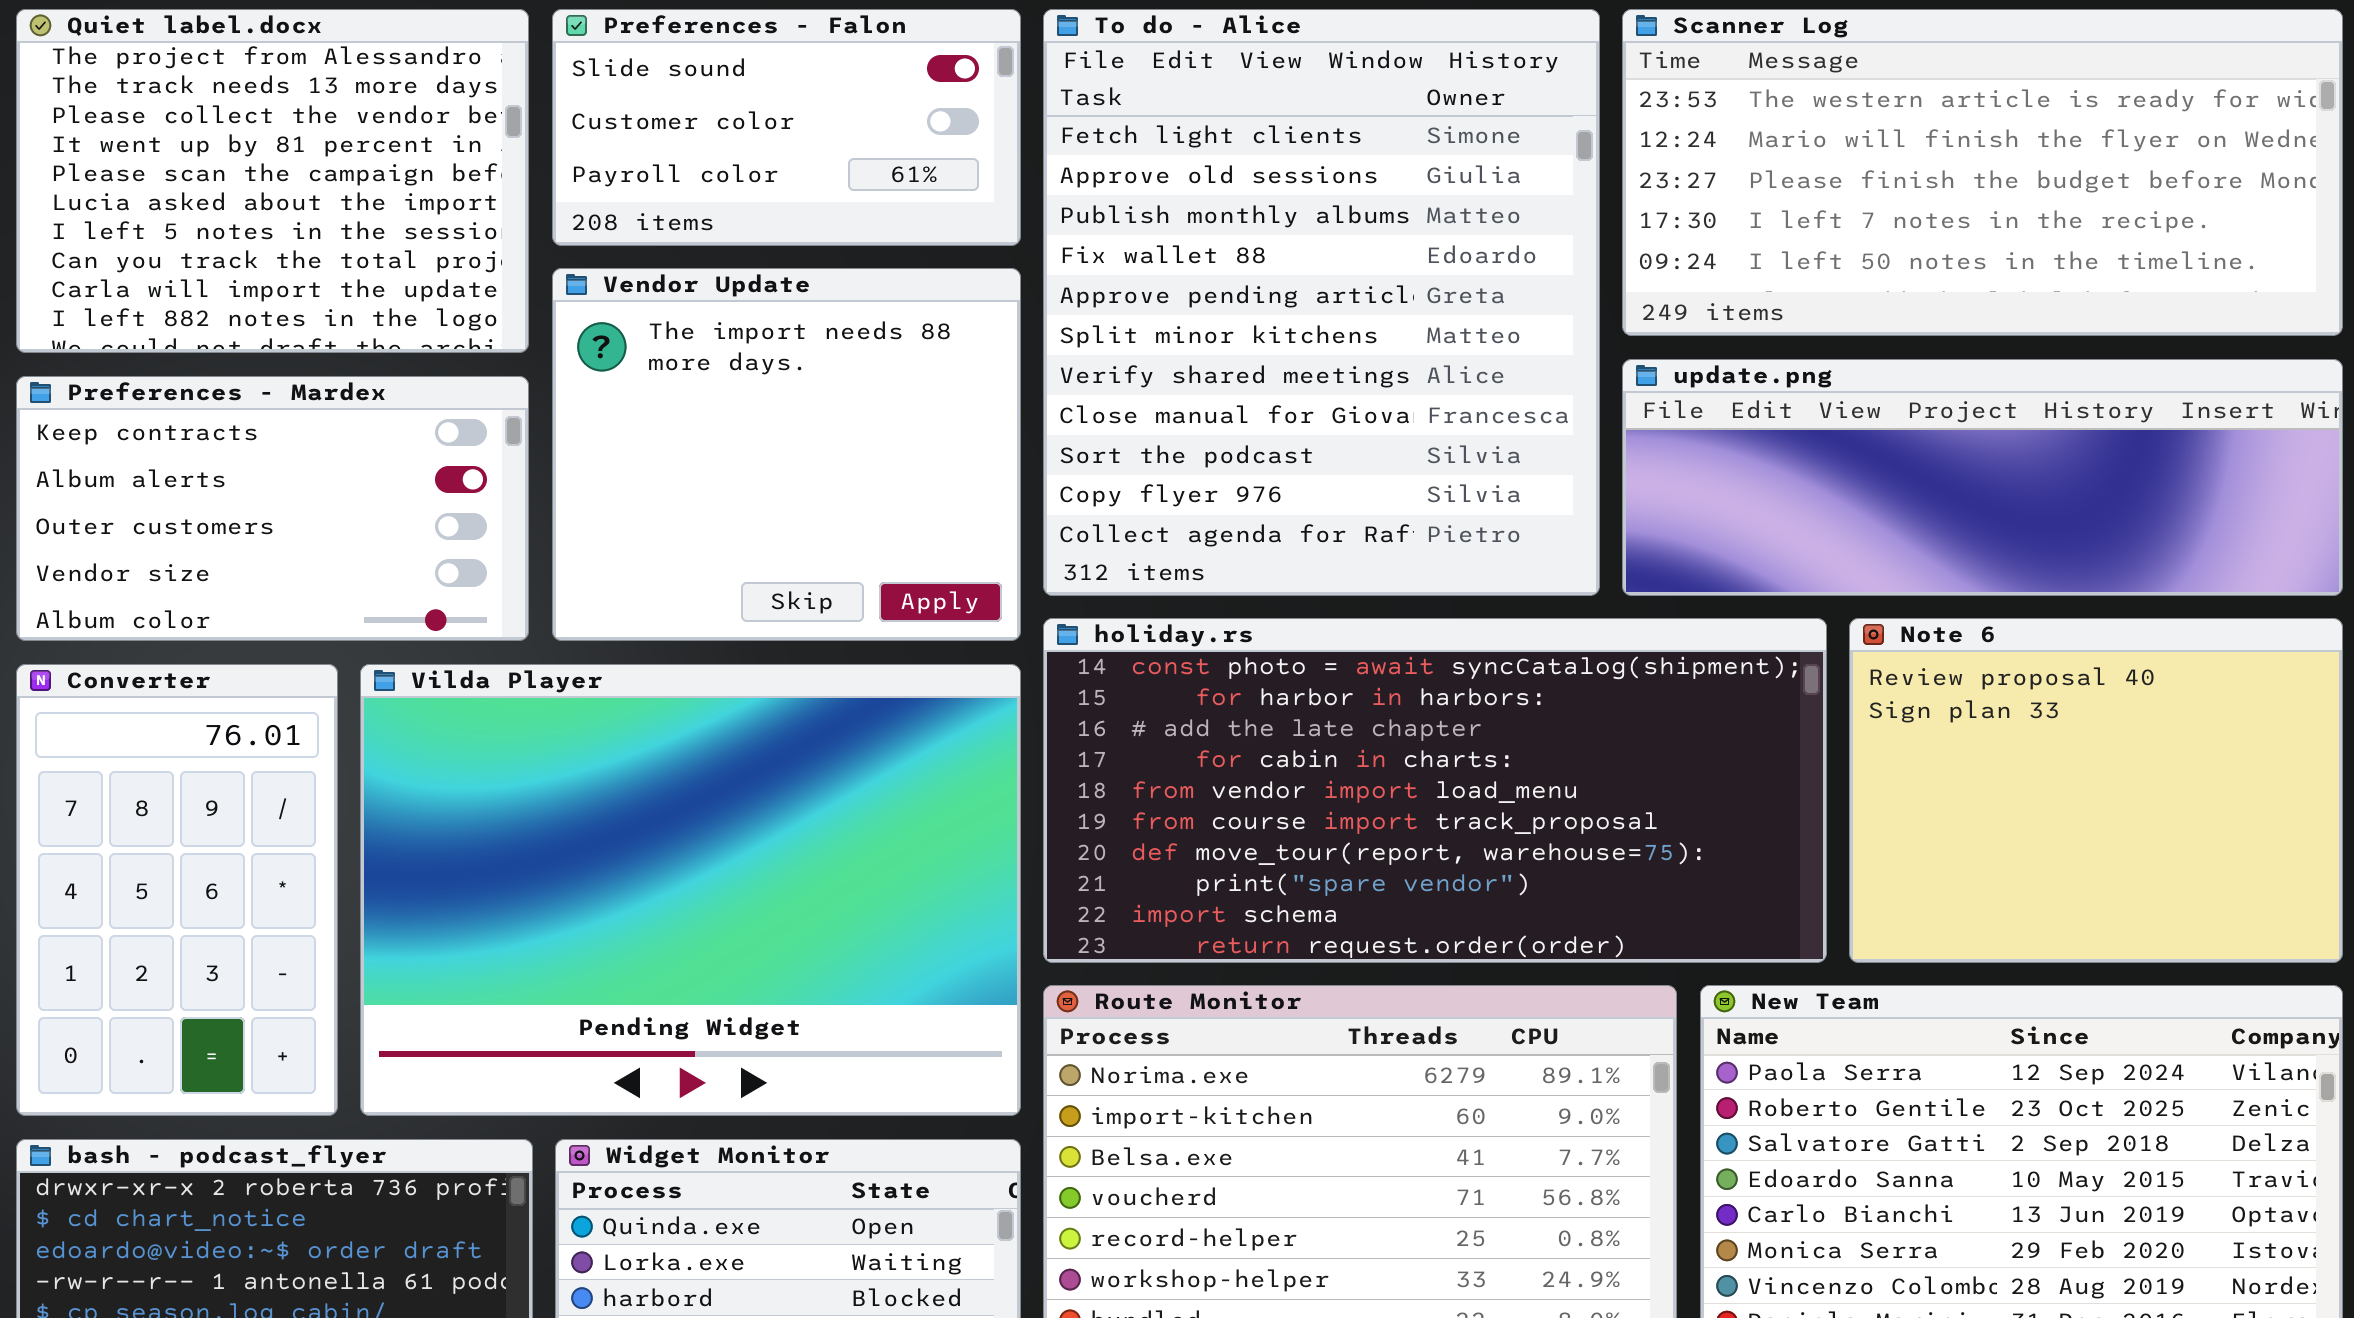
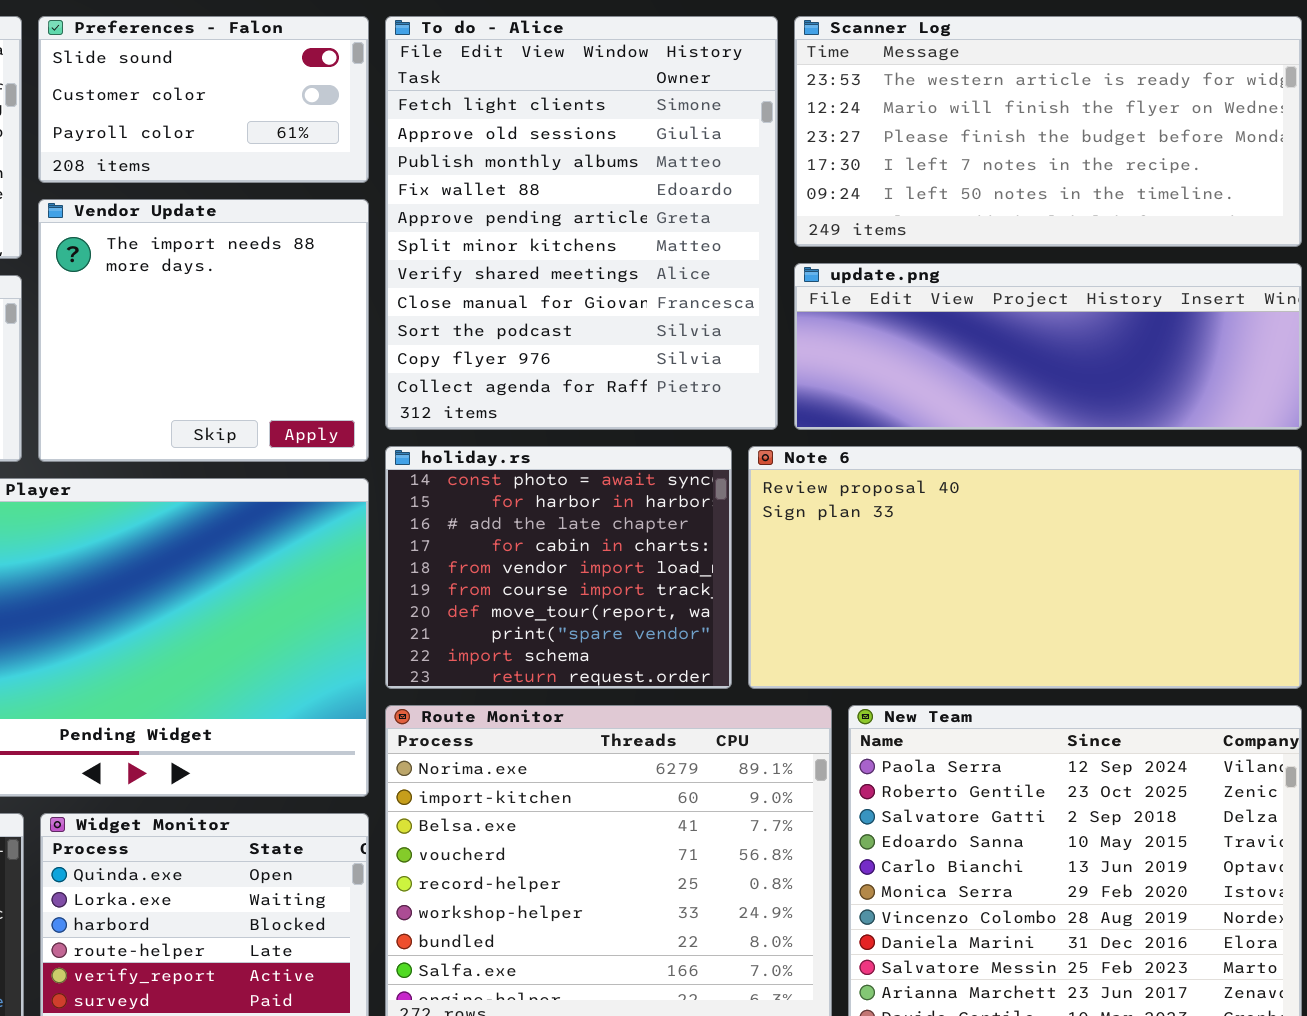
holiday.rs: [1043,618,1827,963] -> [385,446,732,689], resized
Note 6: [1849,618,2343,963] -> [748,446,1302,689], resized

